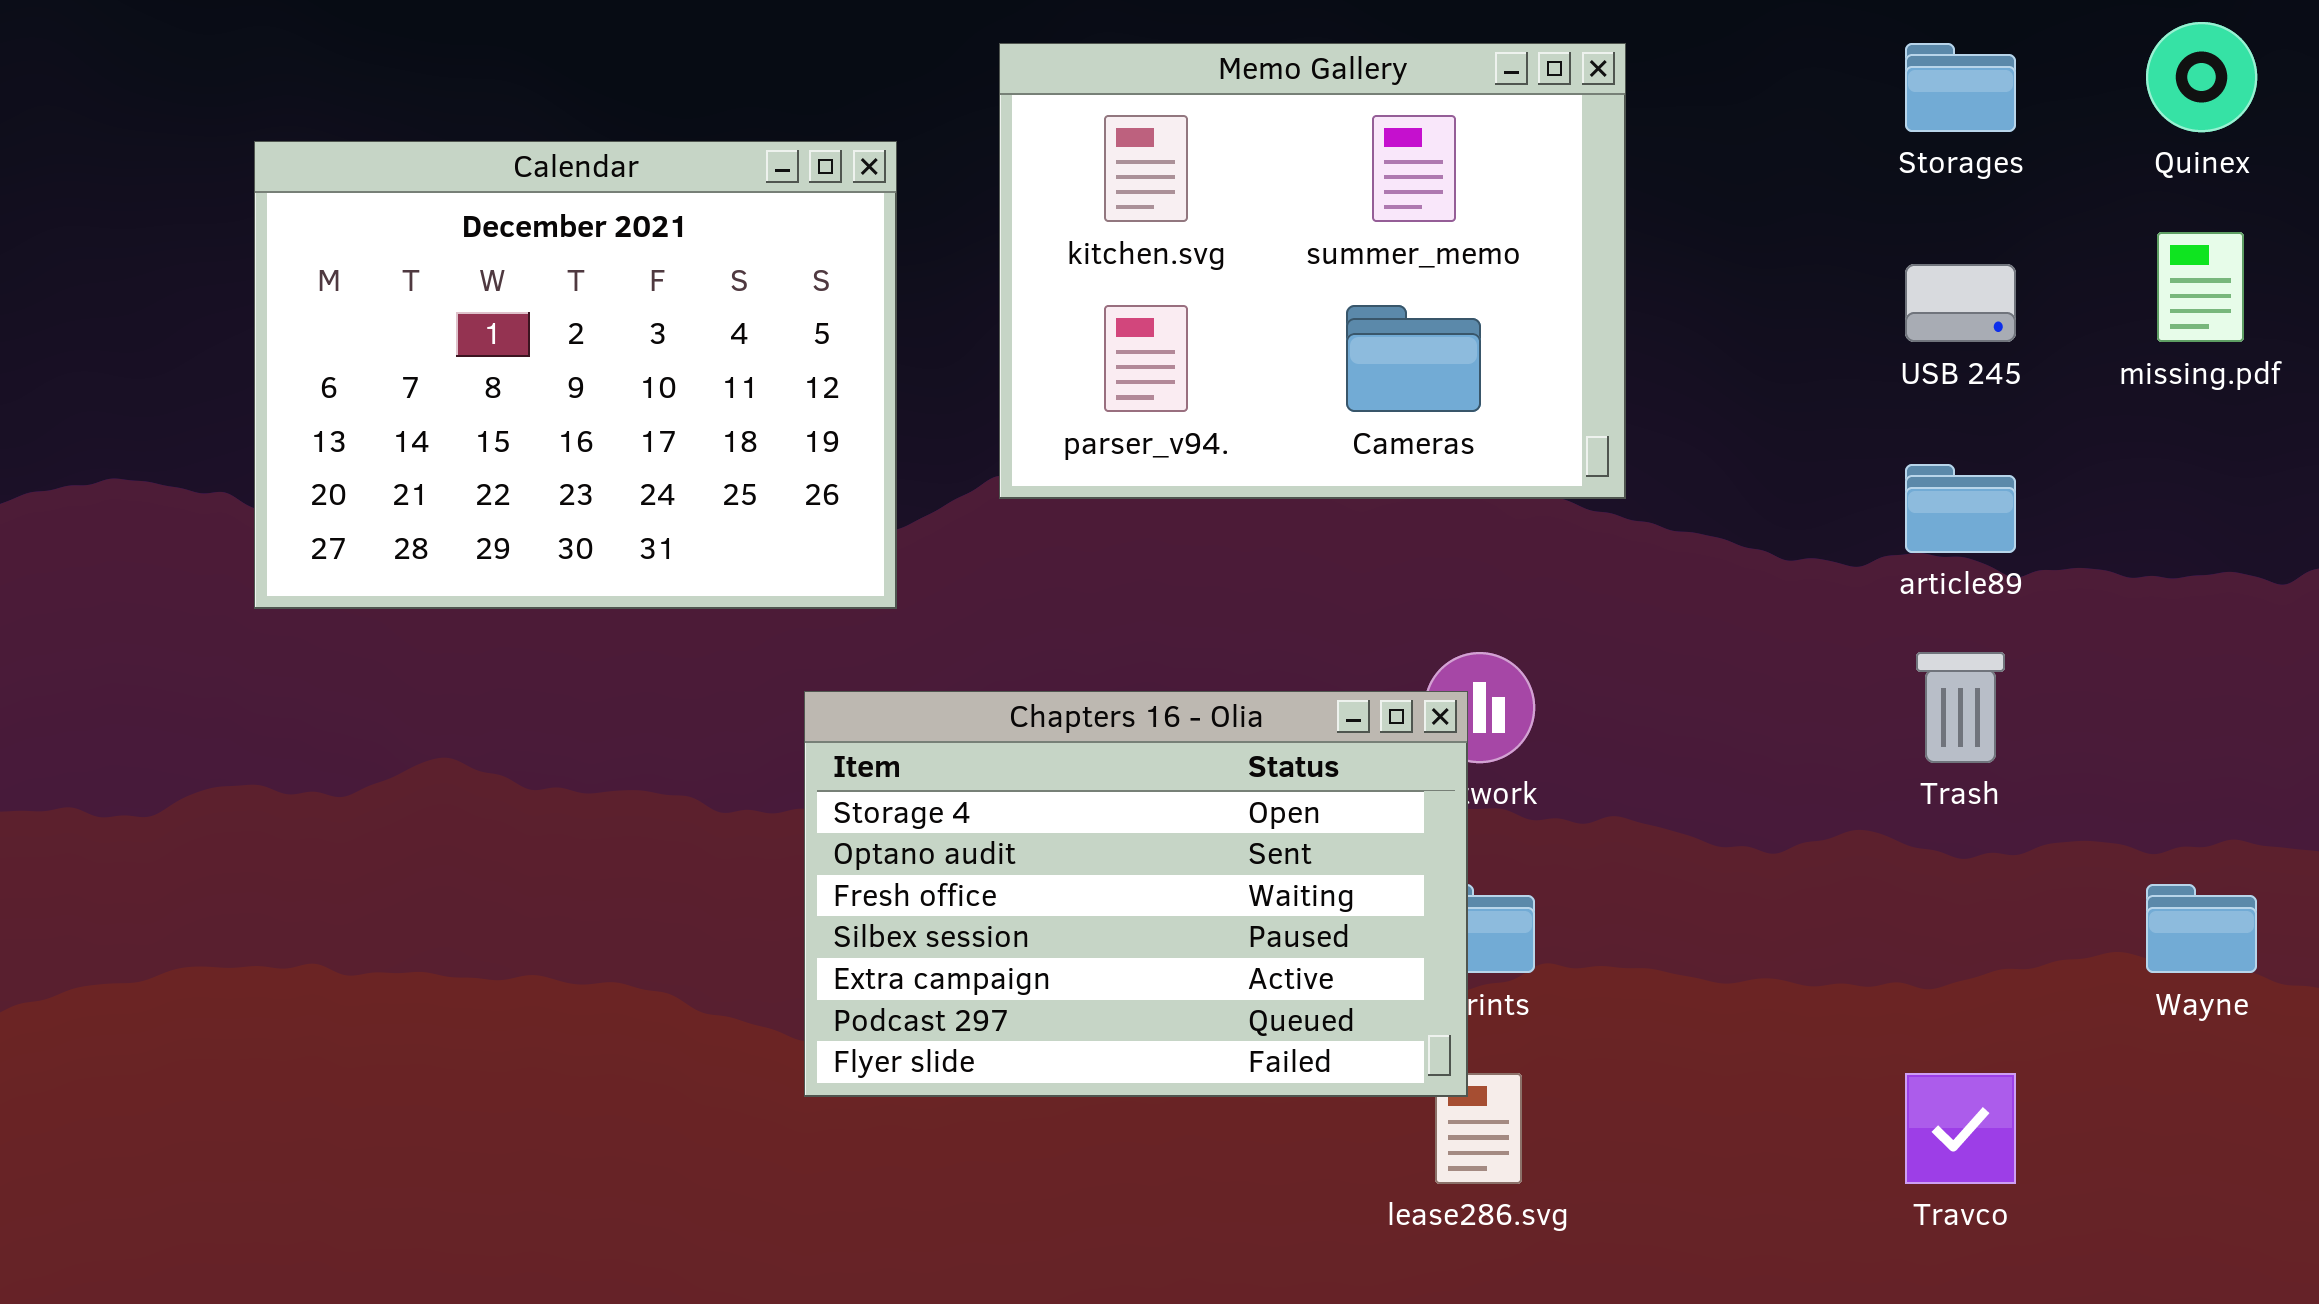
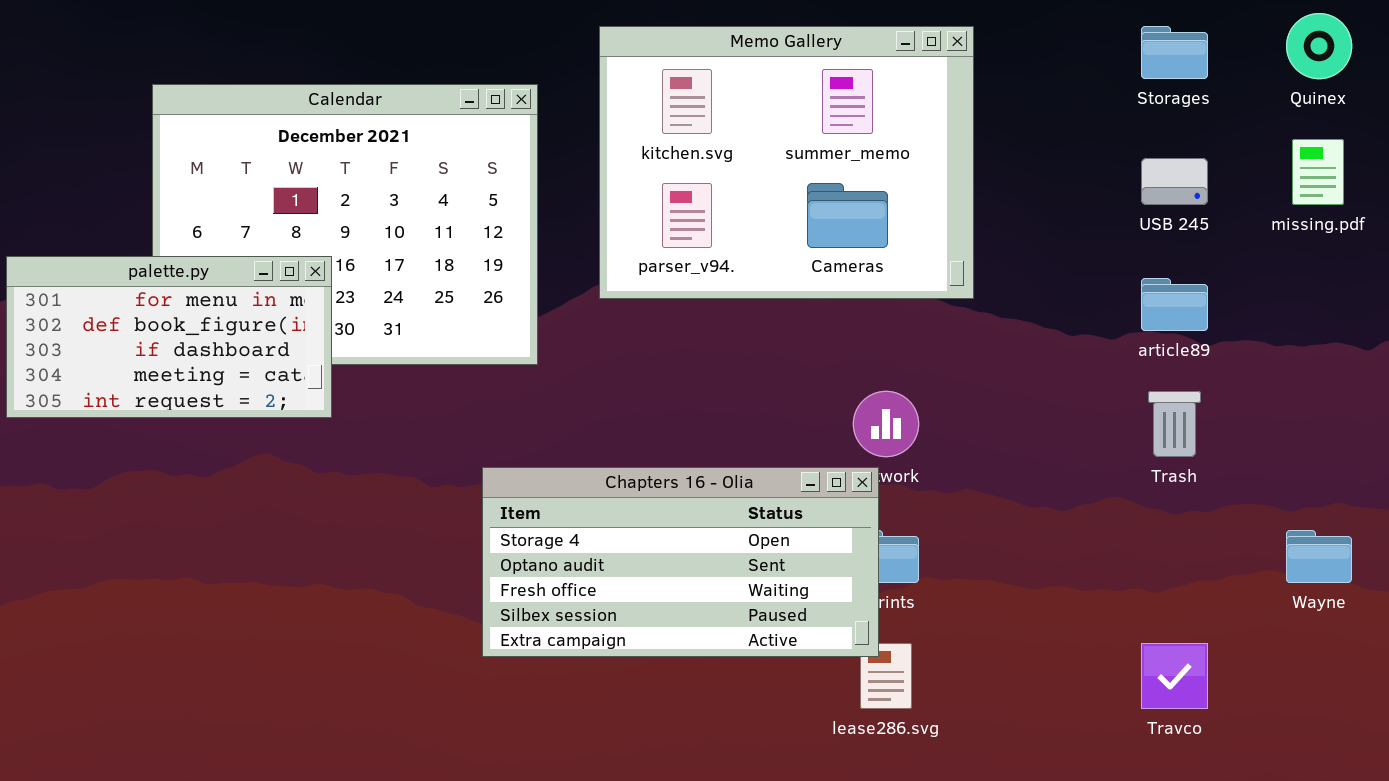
palette.py: none -> [6,256,332,418], opened
Chapters 16 - Olia: [804,691,1468,1097] -> [482,467,879,657], resized

